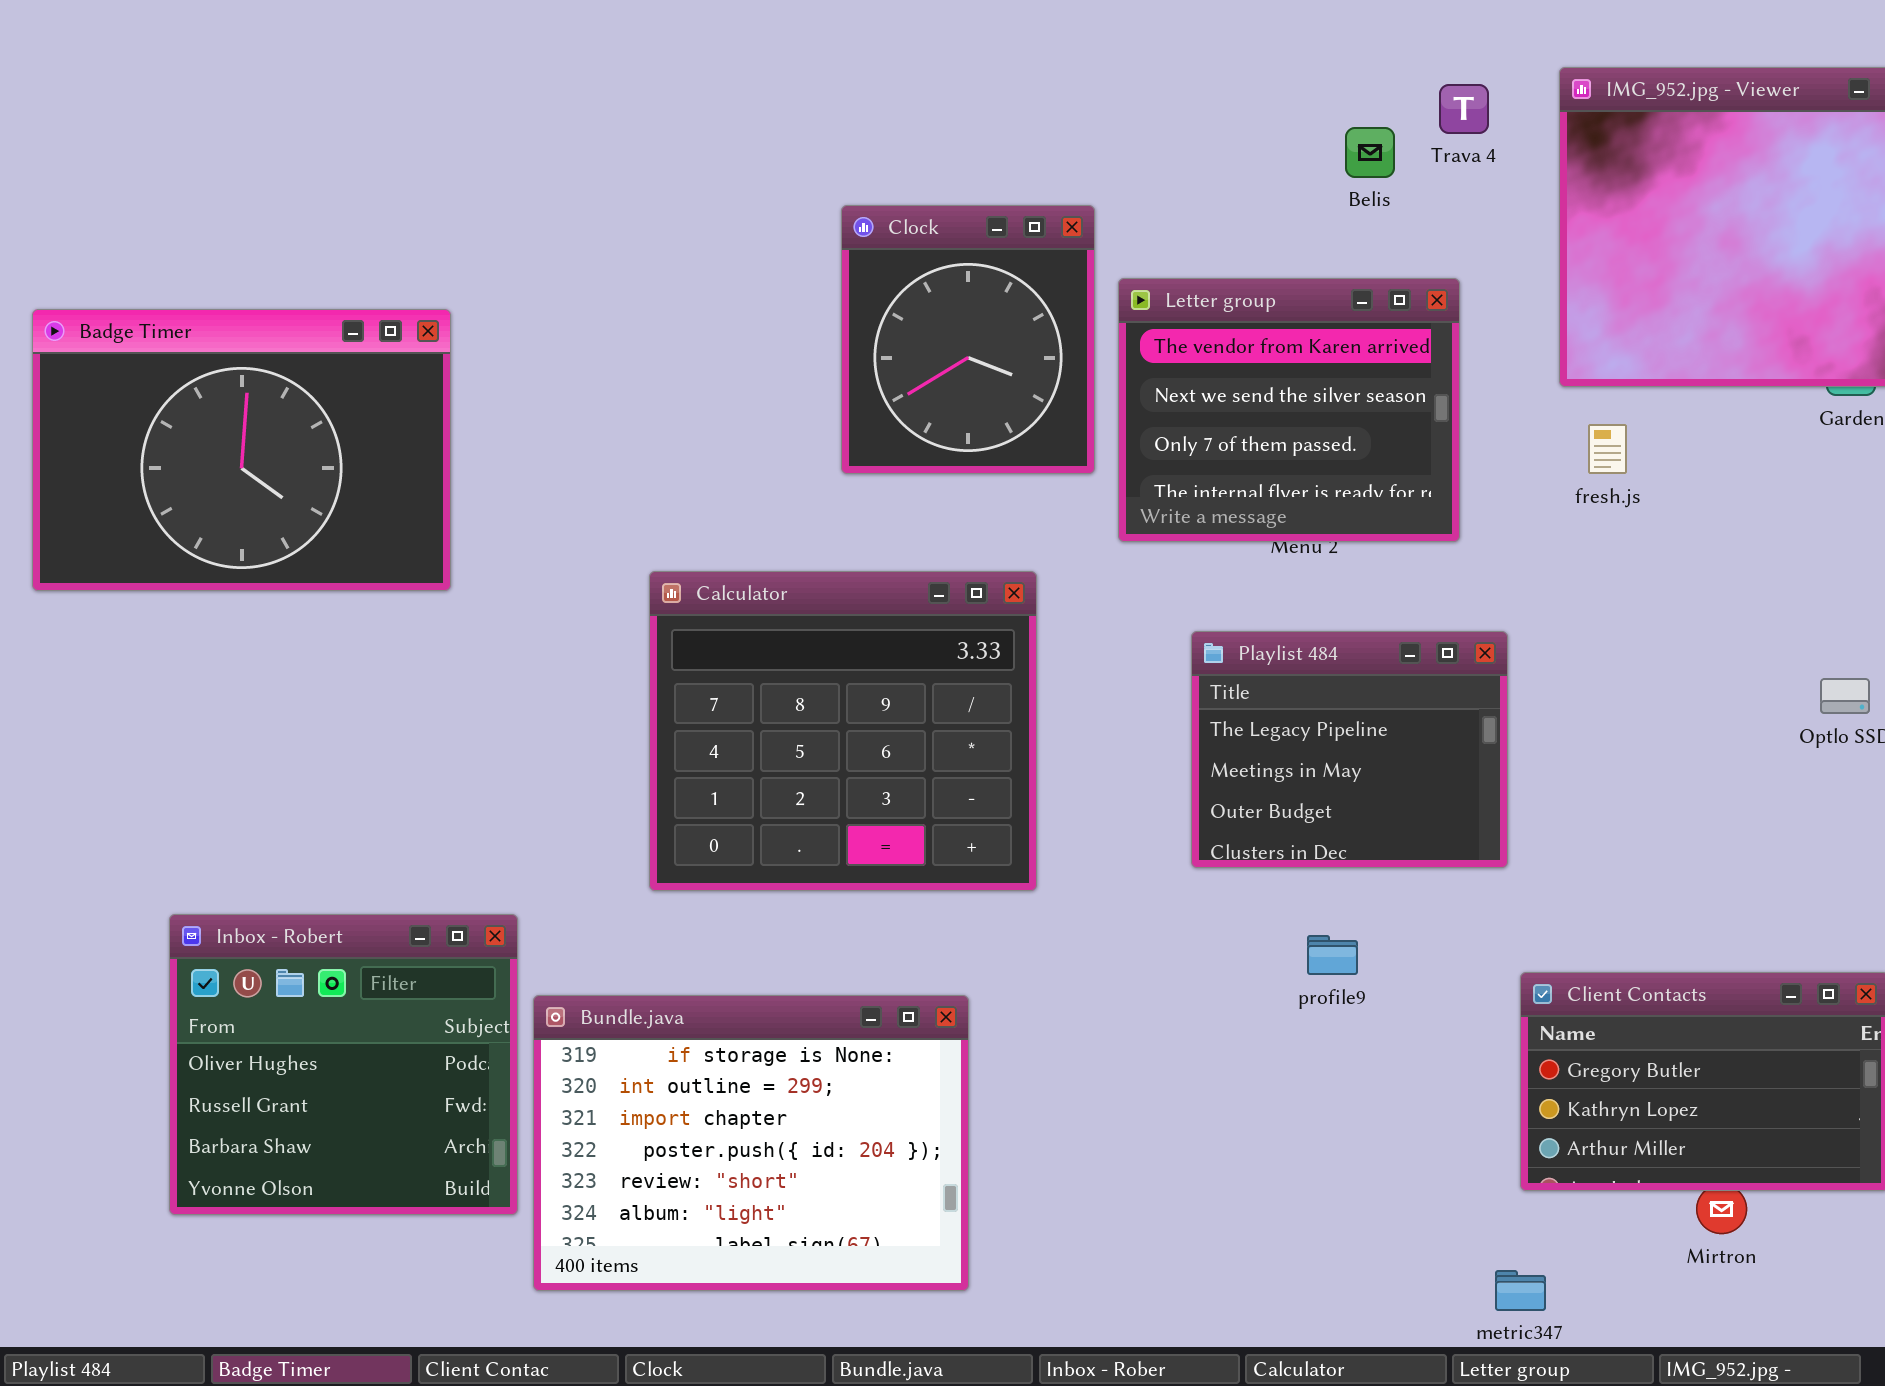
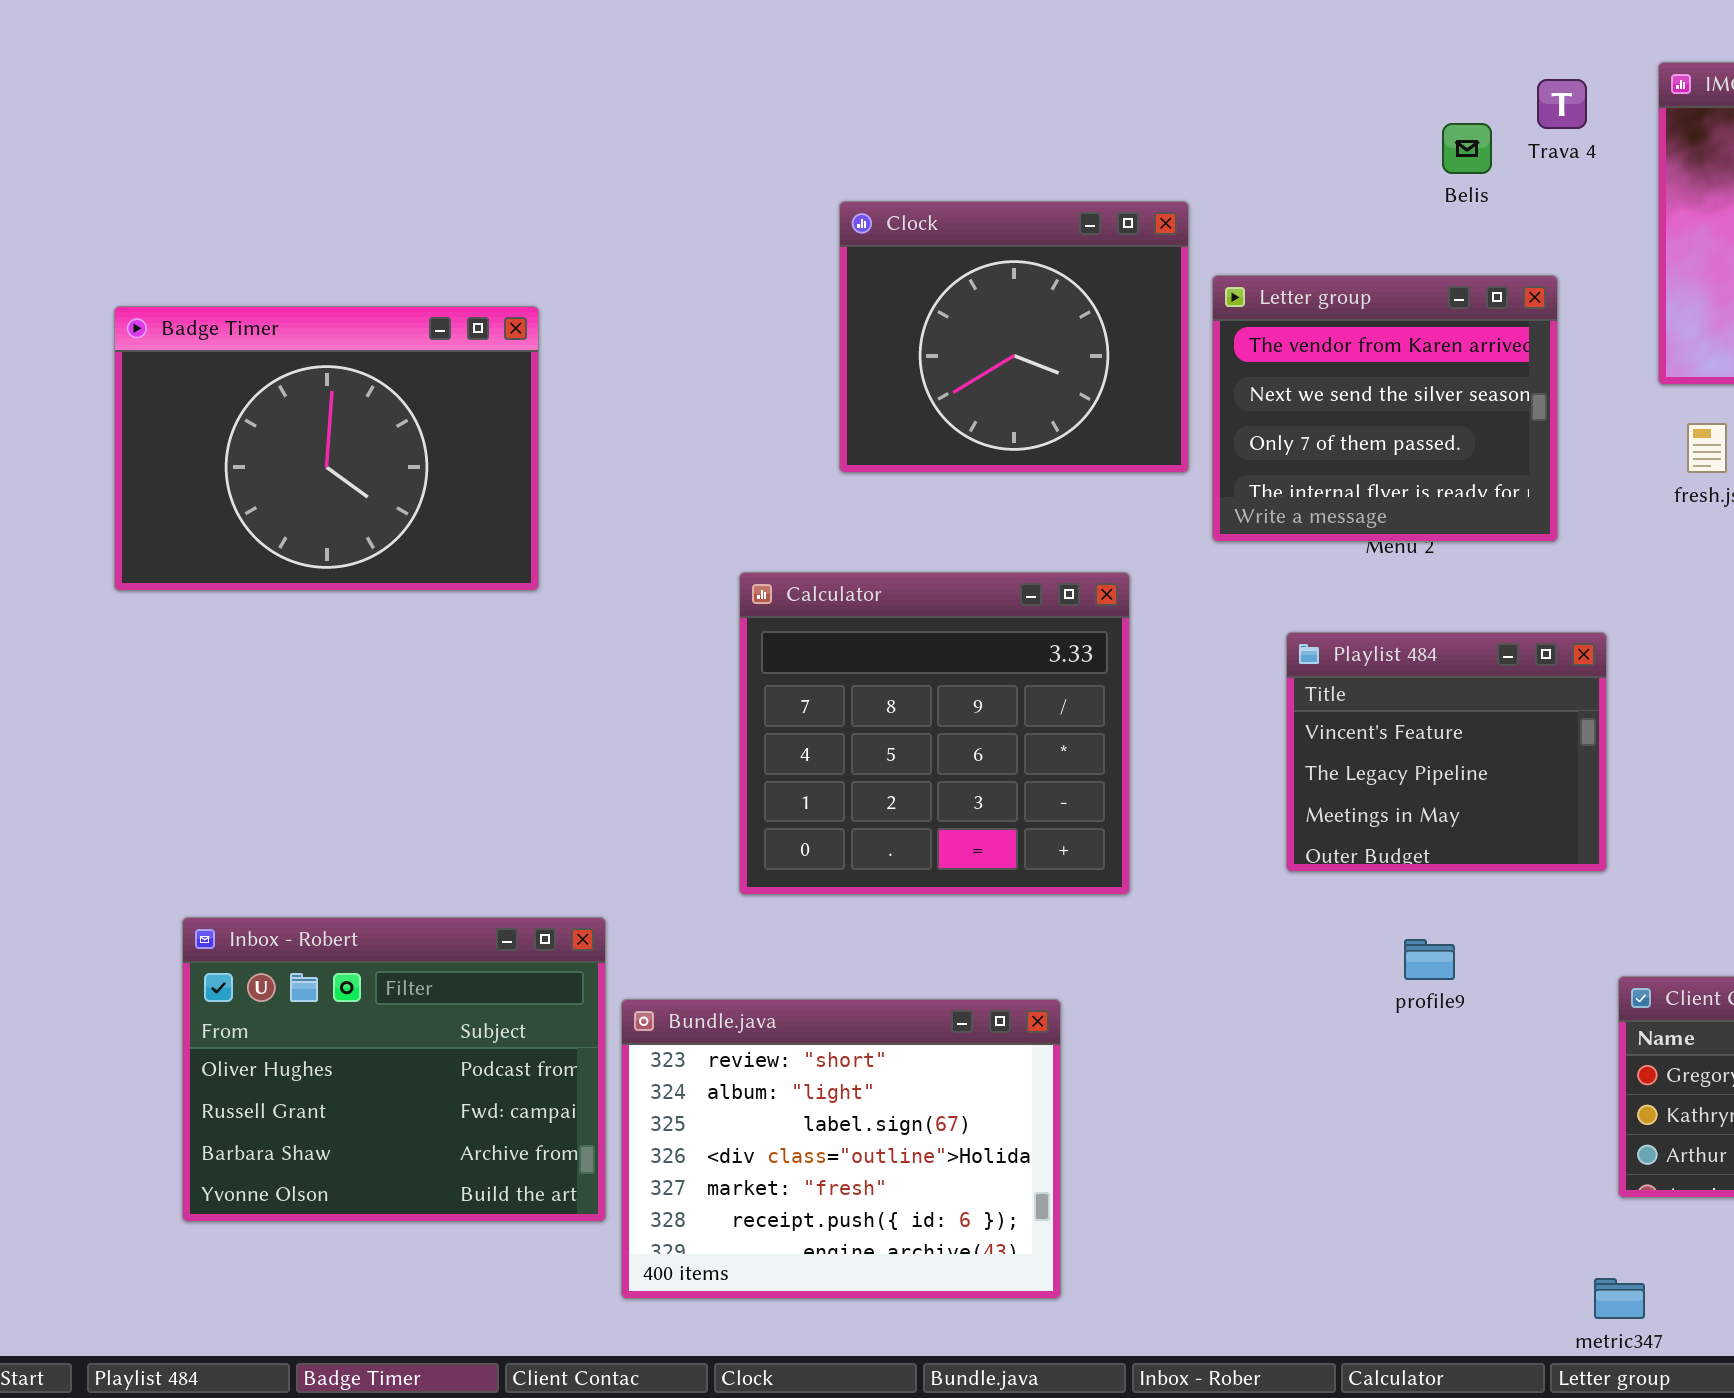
Clock: [841,205,1095,474] -> [839,201,1189,473], resized
Playlist 484: [1191,631,1508,868] -> [1286,632,1607,872], scrolled up 1 row
Inbox - Robert: [169,914,518,1215] -> [182,917,606,1222], resized
Bundle.java: [533,995,969,1291] -> [621,999,1061,1299], scrolled down 4 rows

